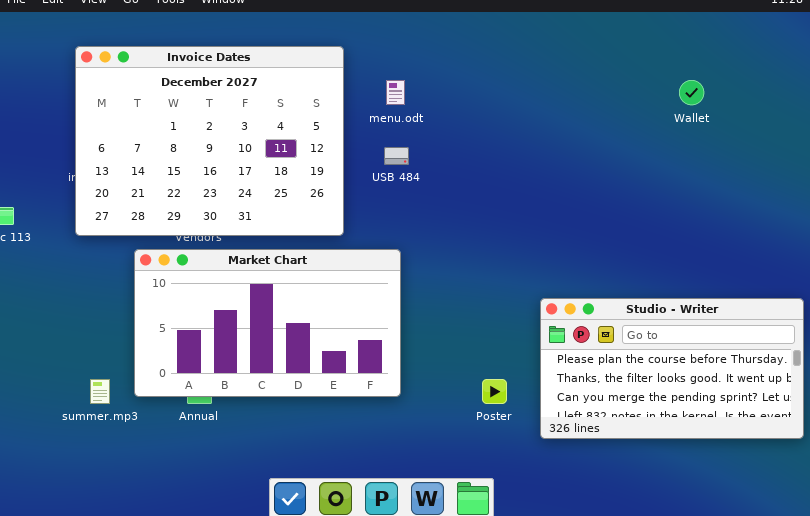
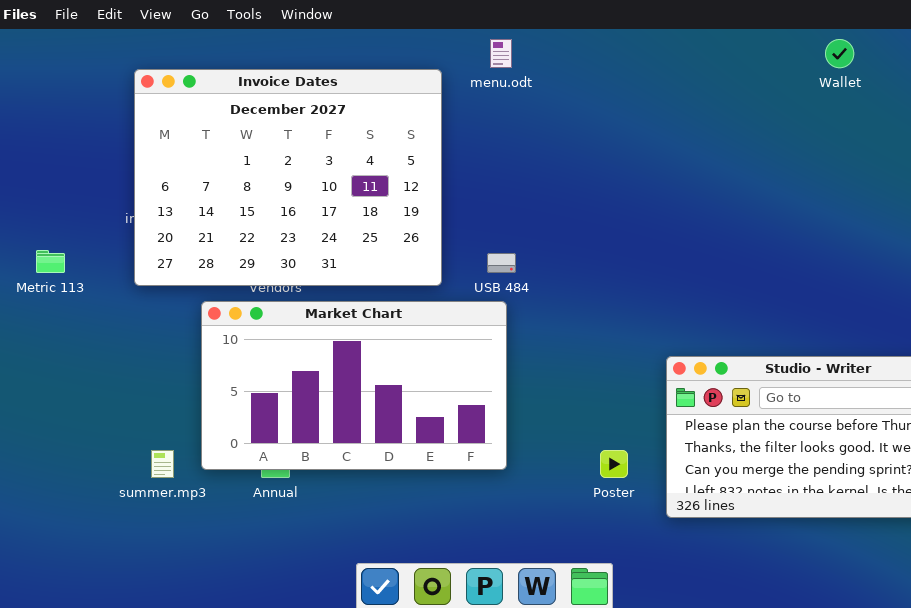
menu.odt: [386,80,405,105] -> [490,39,512,68], moved
Wallet: [679,80,704,105] -> [825,39,854,68], moved
USB 484: [384,147,409,165] -> [487,253,516,273], moved

